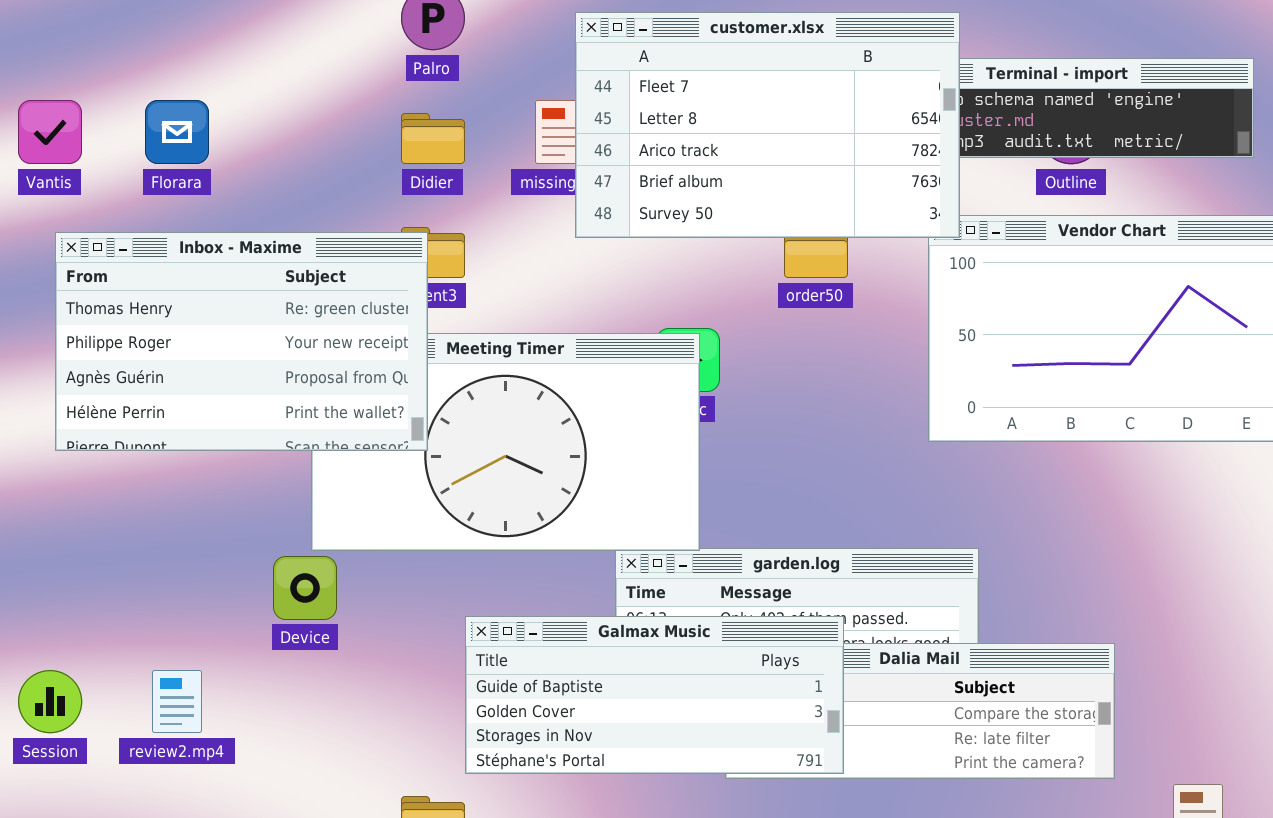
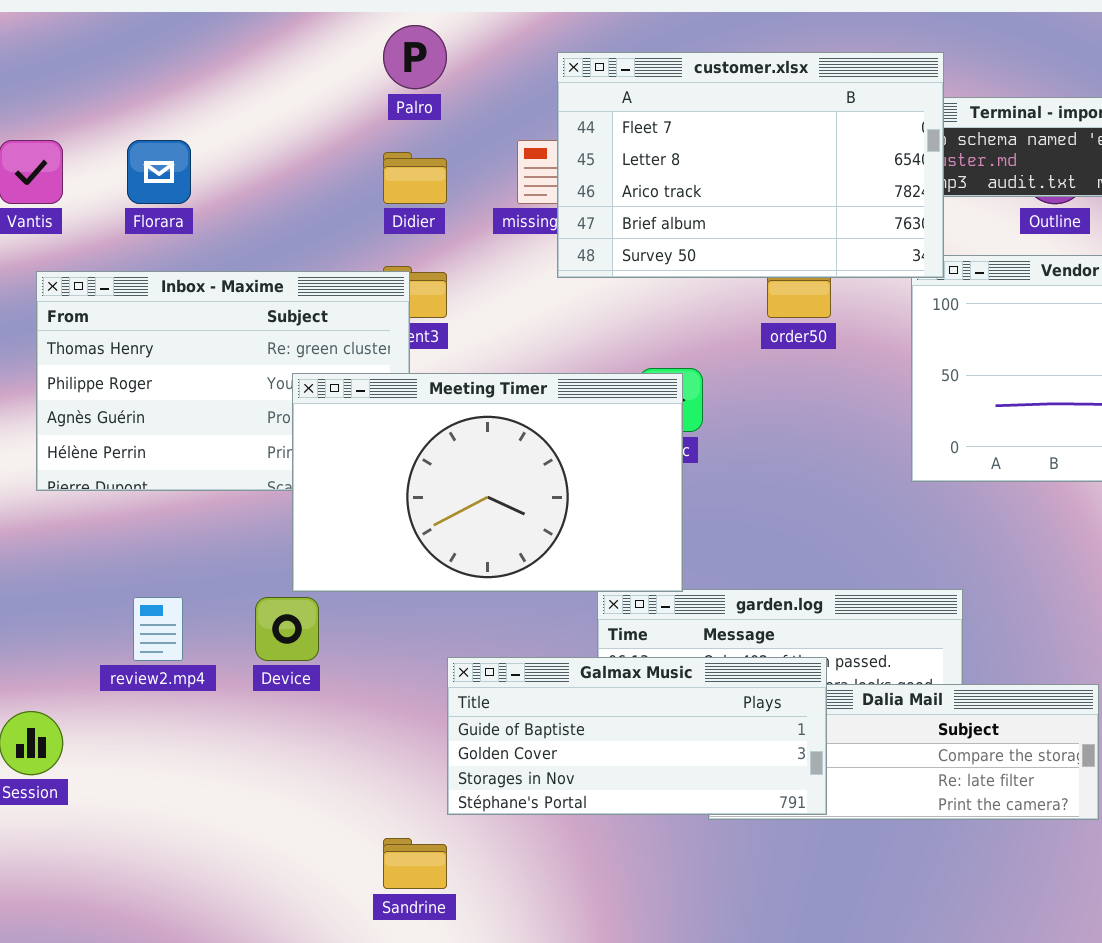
Meeting Timer: [311,333,700,551] -> [292,373,683,592], raised
review2.mp4: [152,670,202,733] -> [133,597,183,661], moved

